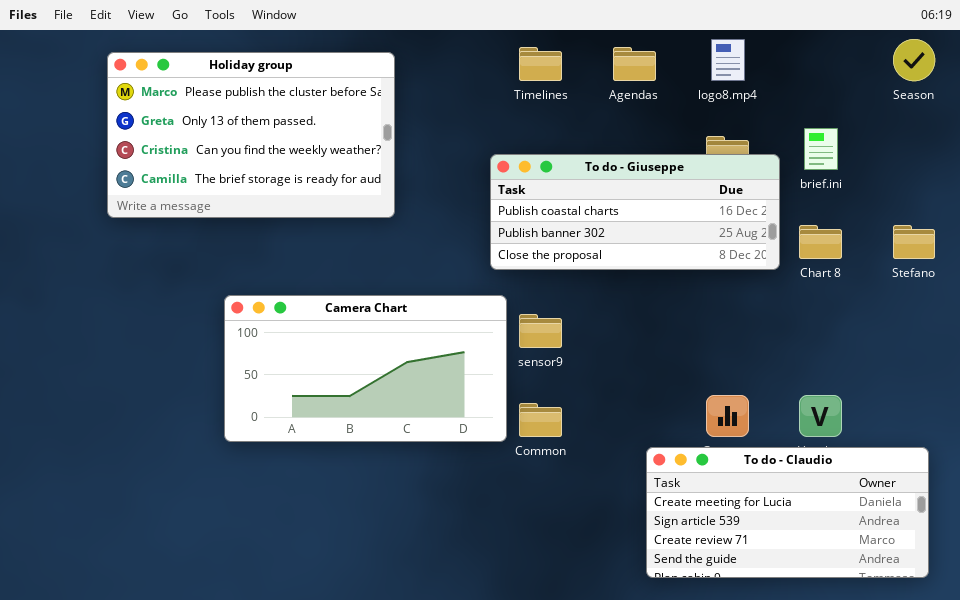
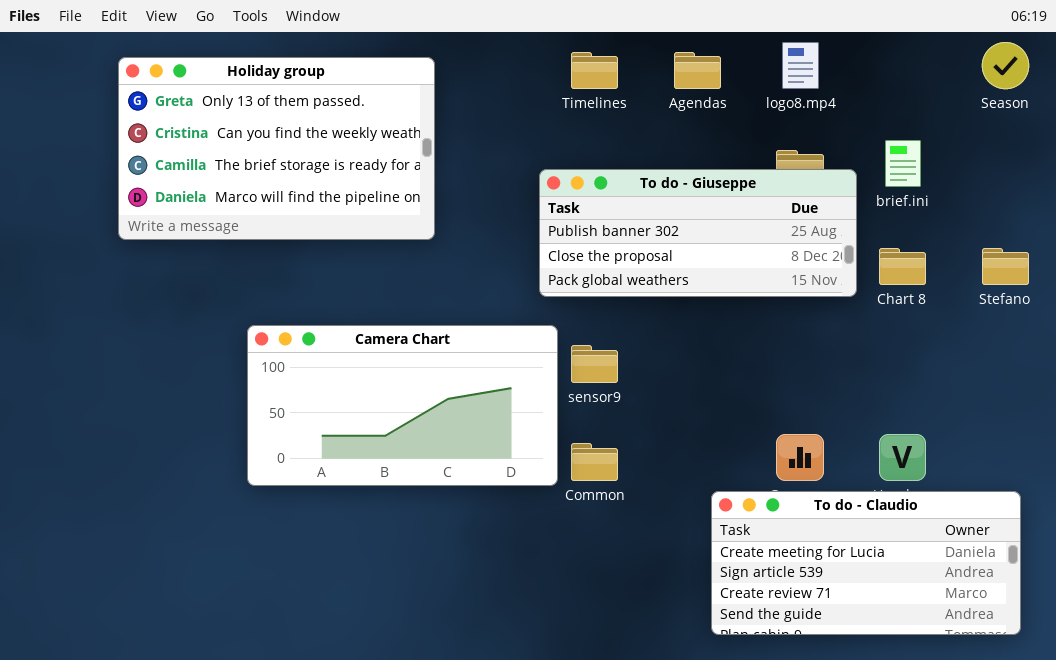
Holiday group: [107,52,395,218] -> [118,57,435,240], scrolled down 1 row
To do - Giuseppe: [490,154,780,270] -> [539,169,857,297], scrolled down 1 row

